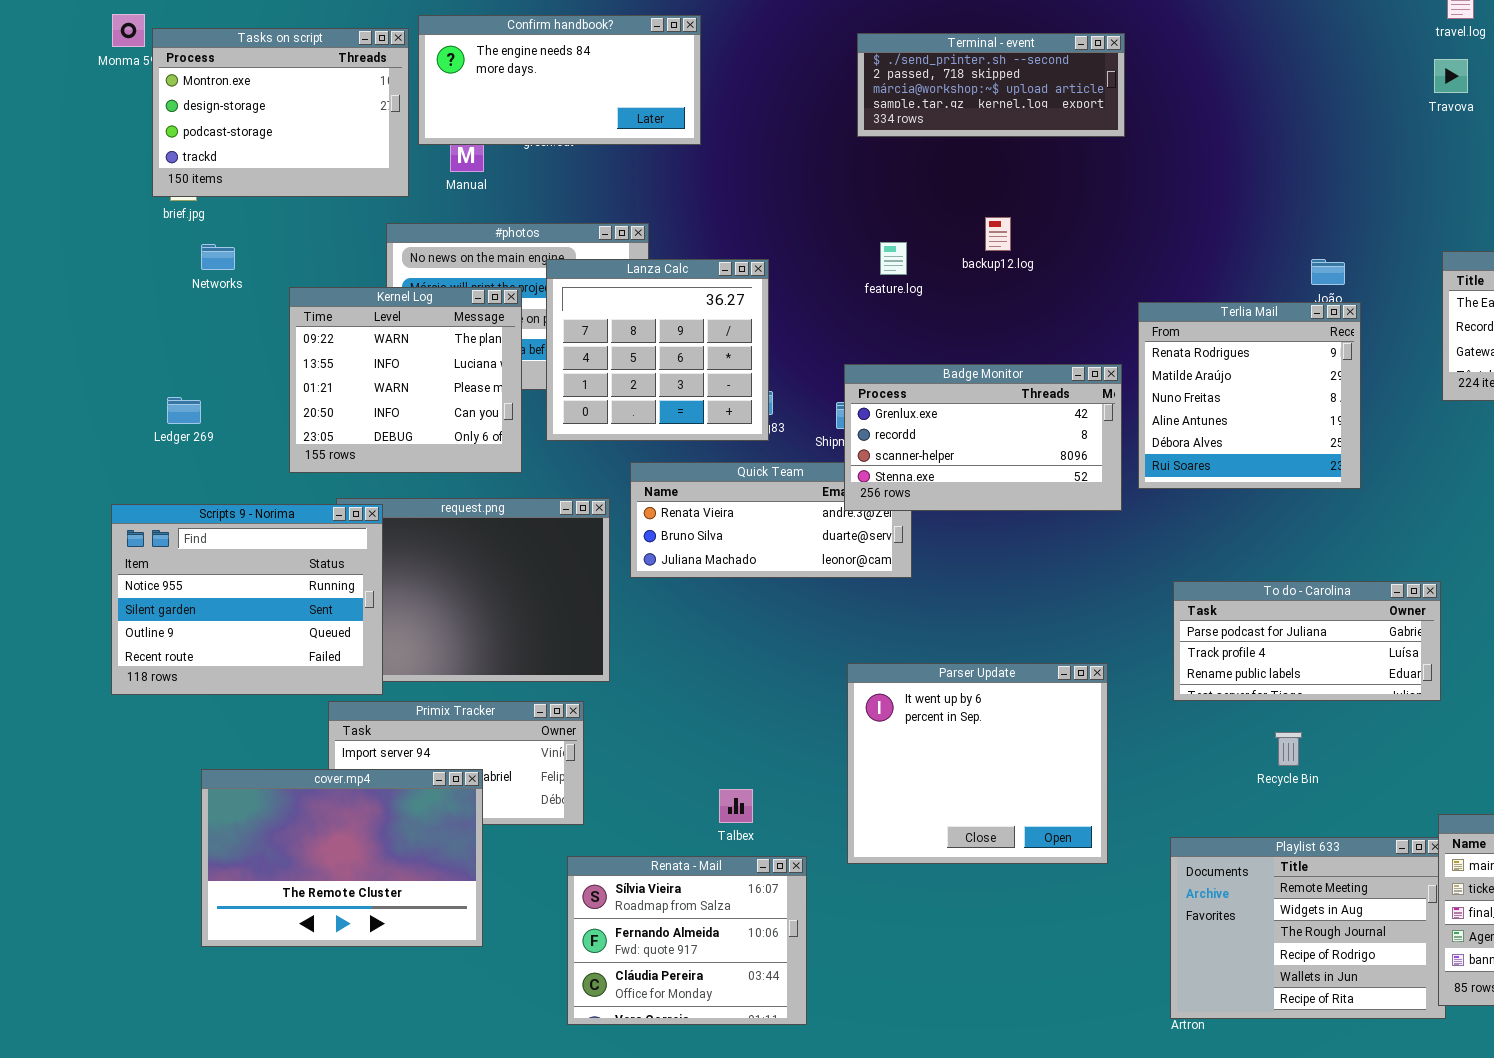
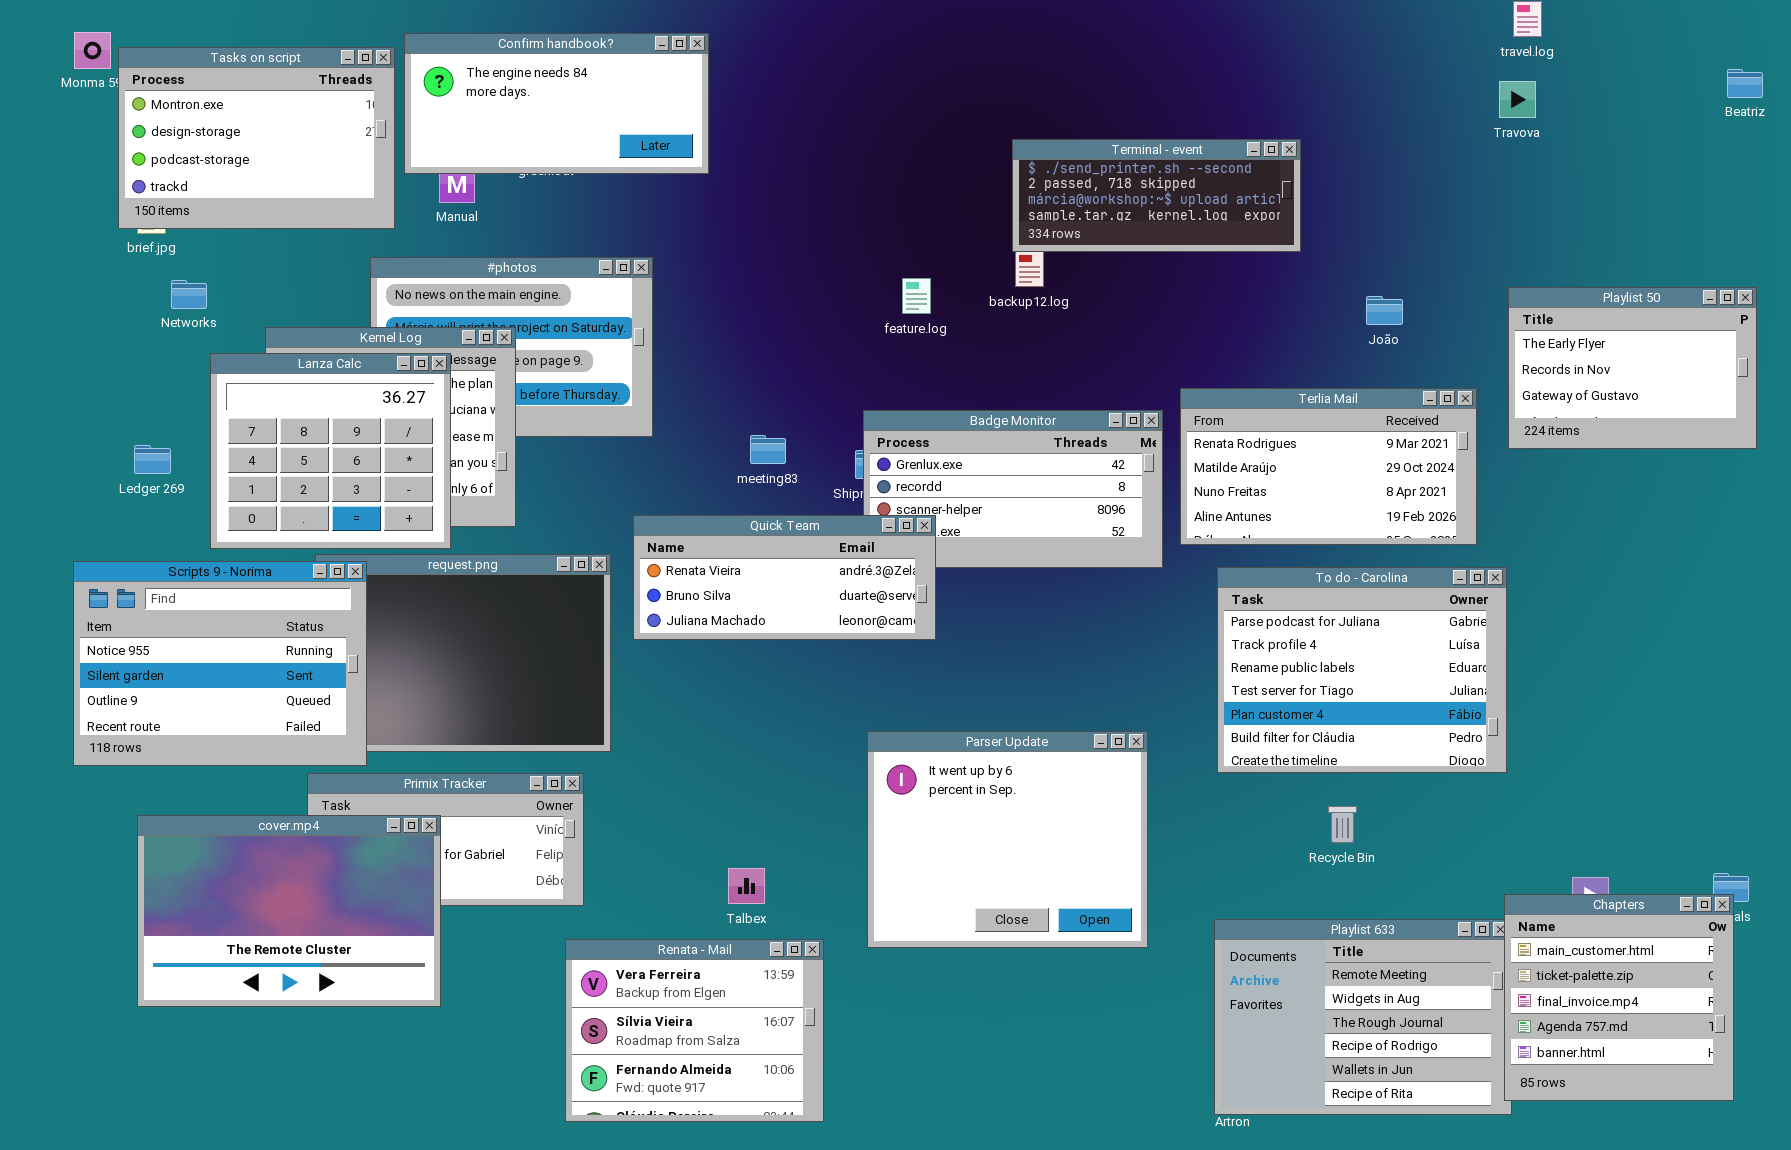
Terminal - event: [857,33,1125,137] -> [1012,139,1301,252], moved
Lanza Calc: [546,259,769,441] -> [210,353,451,549], moved
Terlia Mail: [1138,302,1361,489] -> [1180,388,1477,545], resized
Quick Team: [630,462,912,578] -> [633,515,936,640], raised
To do - Carolina: [1173,581,1441,701] -> [1217,567,1507,773], resized
cover.mp4: [201,769,483,947] -> [137,815,441,1007], moved
Renata - Mail: [567,856,807,1025] -> [565,939,824,1122], scrolled up 1 row

